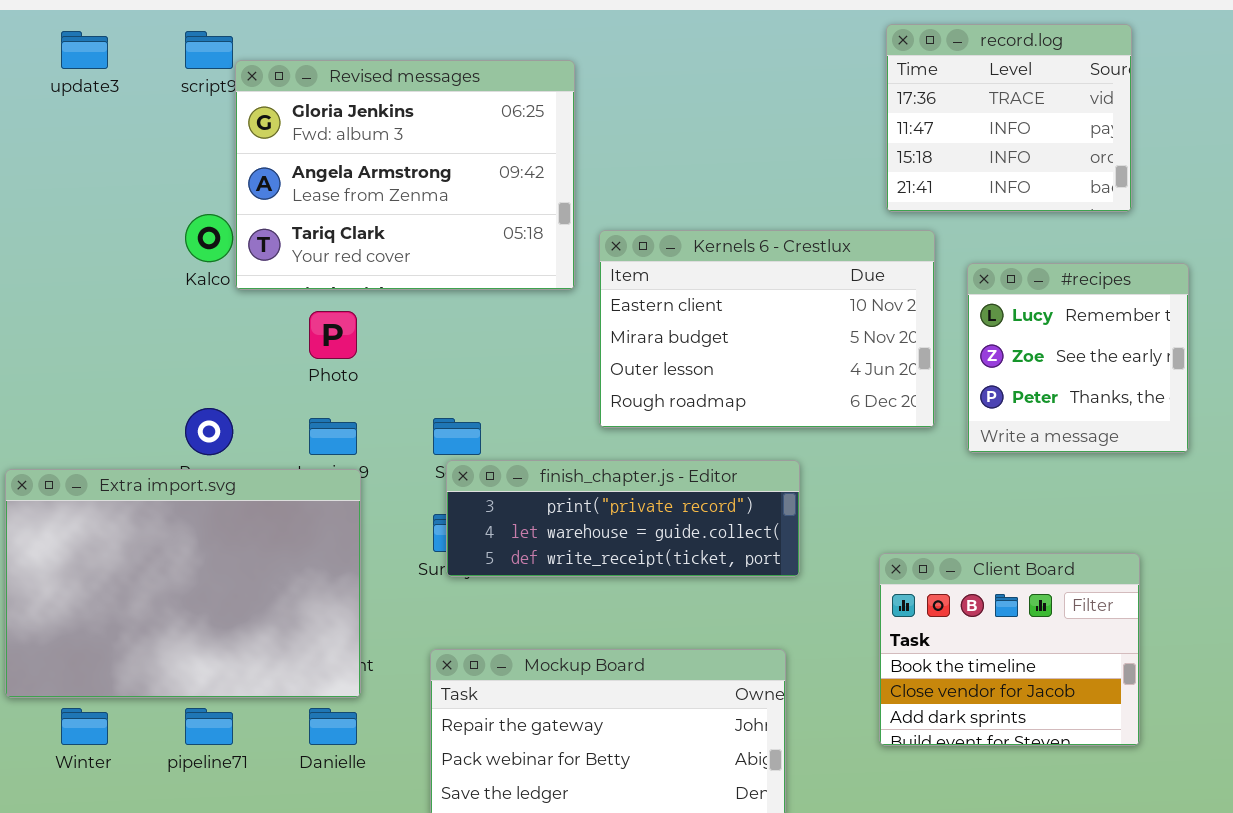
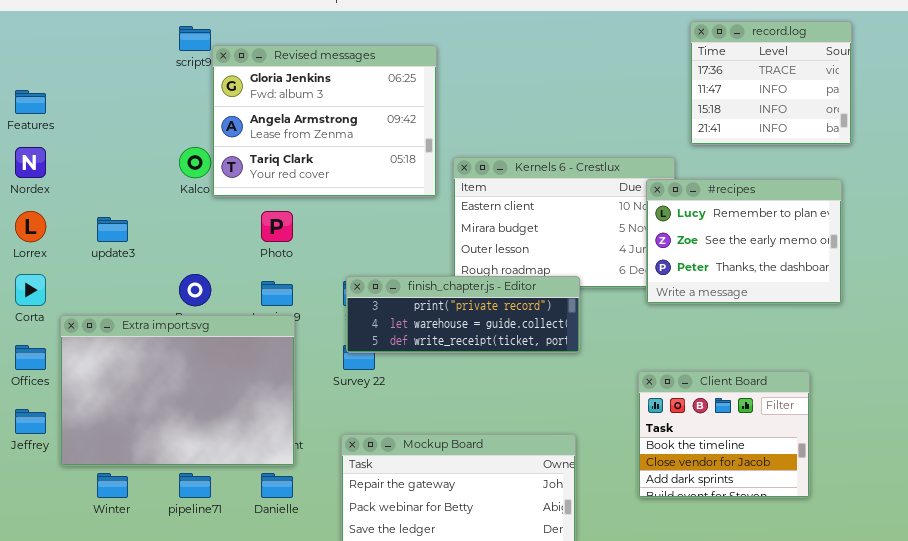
record.log: [886,24,1132,212] -> [690,21,852,145], moved
update3: [61,31,108,69] -> [97,217,128,242], moved
#recipes: [967,263,1189,453] -> [646,179,842,304], resized
finish_chapter.js - Editor: [446,460,800,577] -> [346,276,580,353], moved

